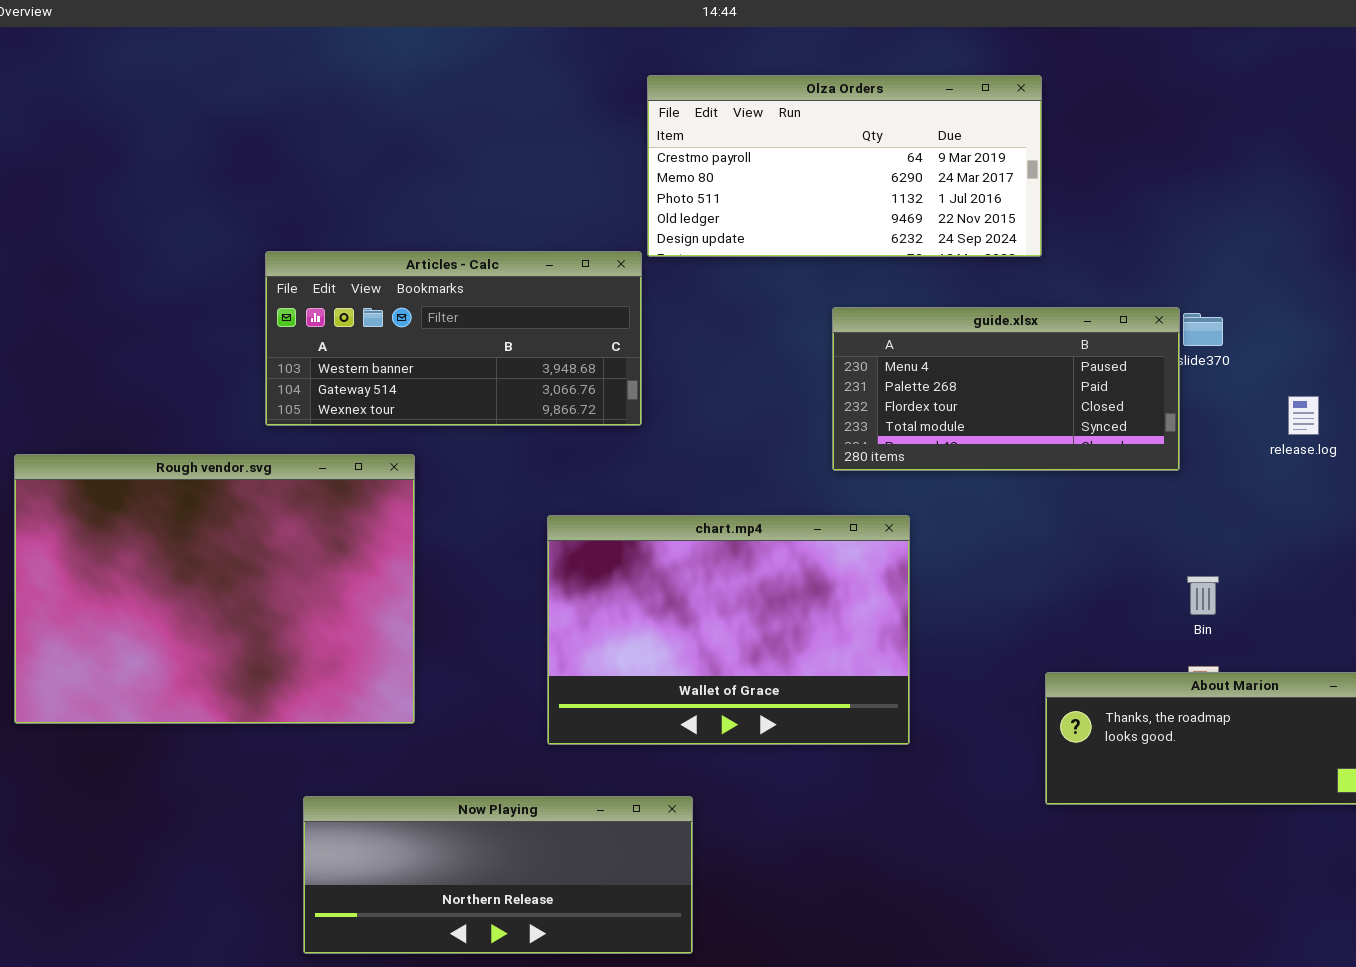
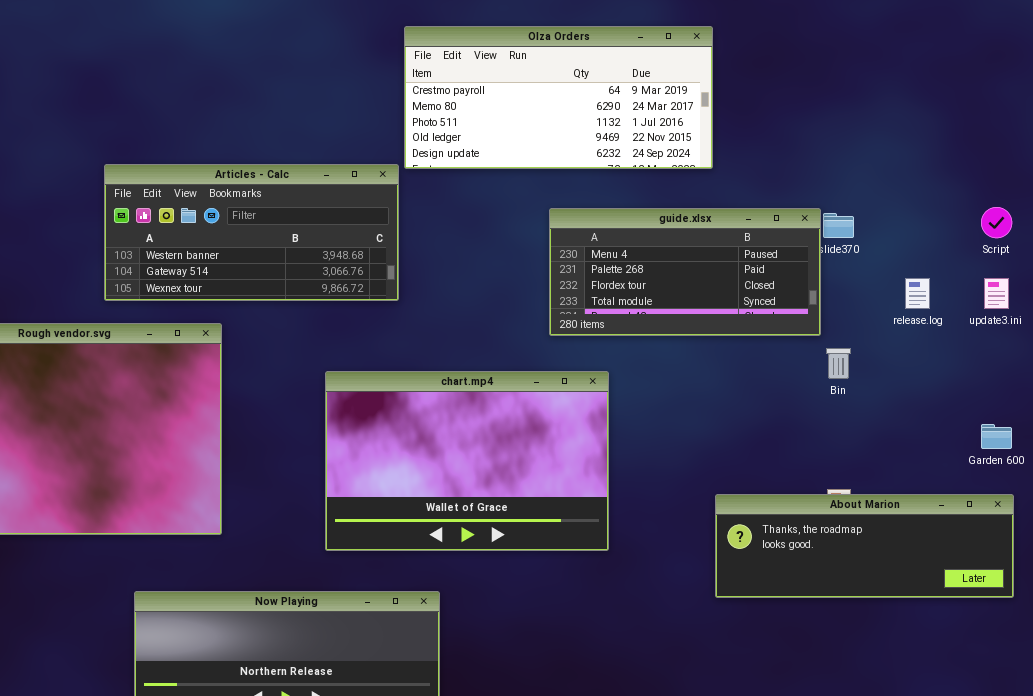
Bin: [1187,576,1219,615] -> [826,348,851,379], moved

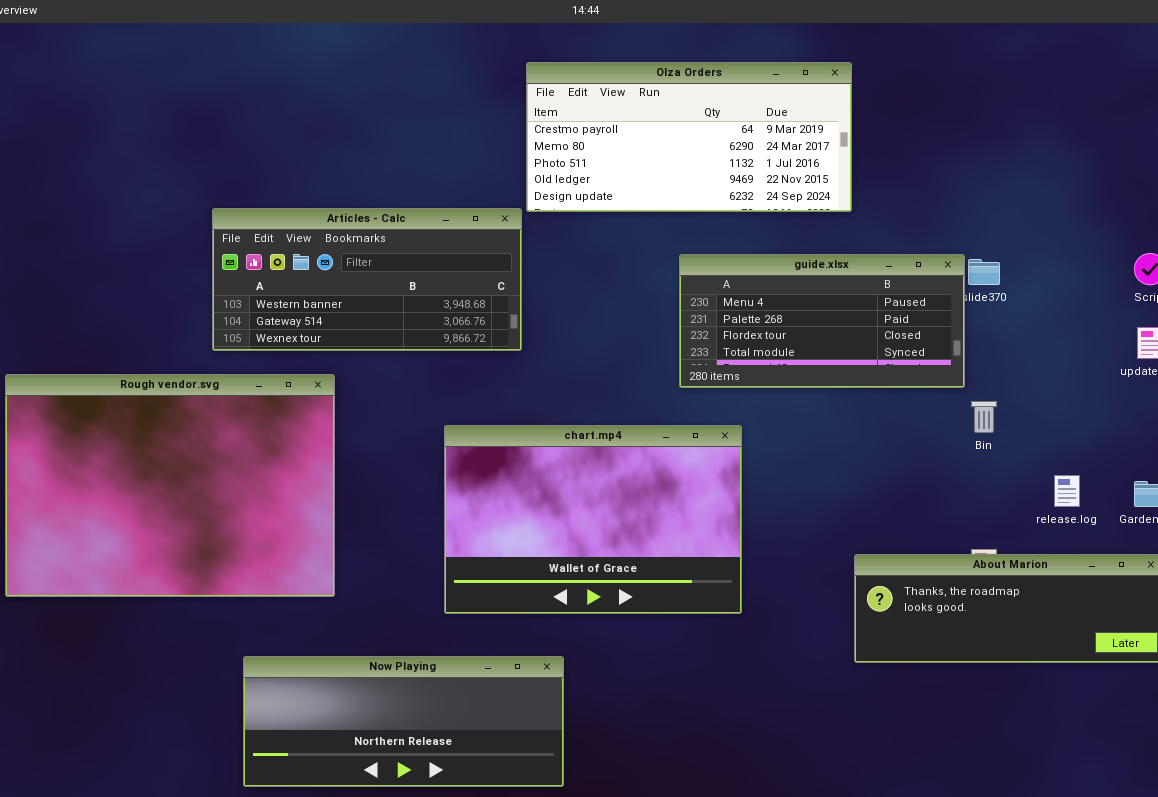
release.log: [905,278,930,309] -> [1054,475,1080,507], moved

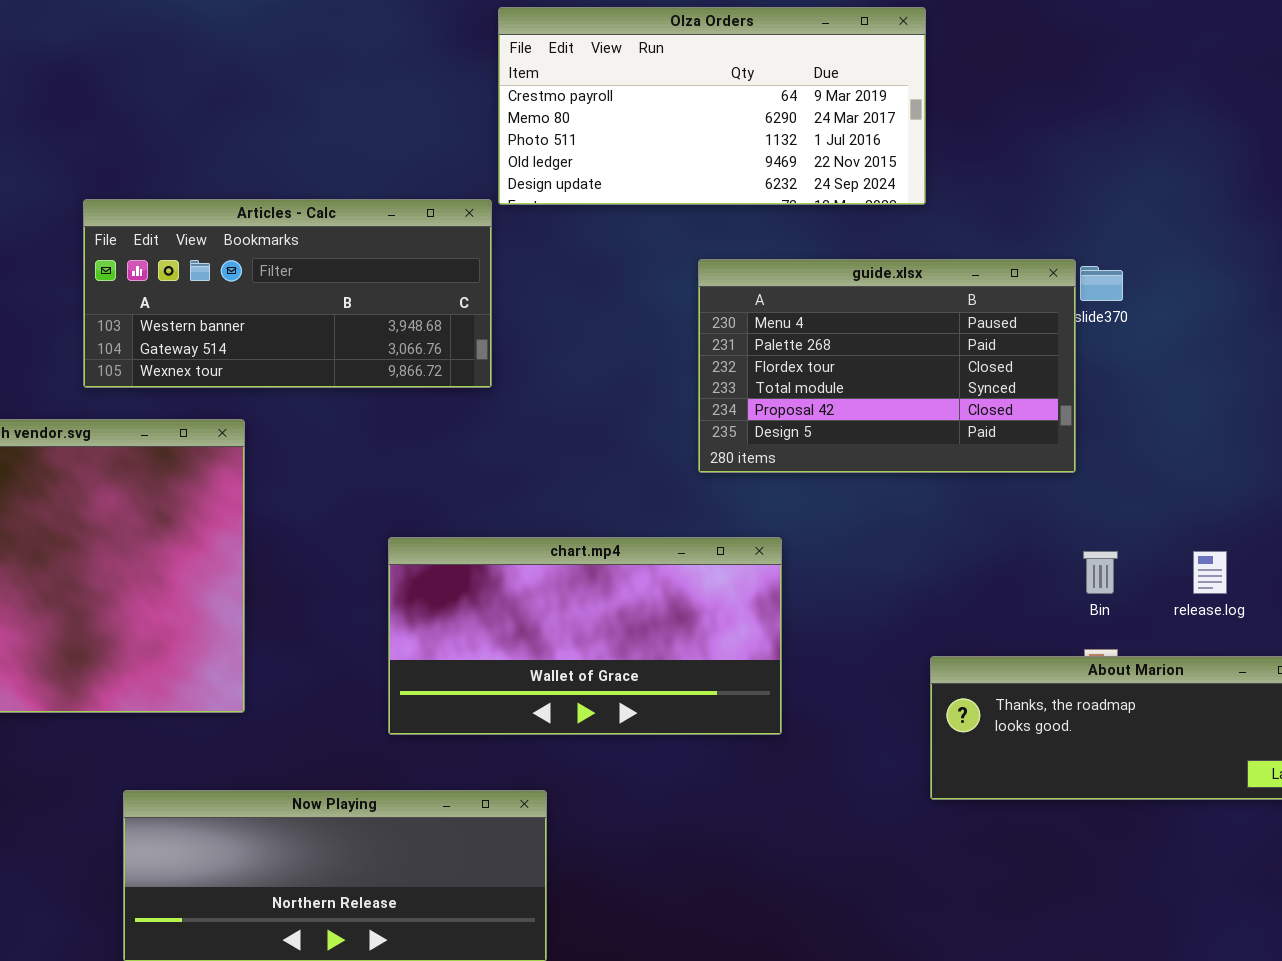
guide.xlsx: [679,254,965,388] -> [698,259,1076,473], resized
Bin: [971,401,997,433] -> [1083,551,1118,594], moved
chart.mp4: [444,425,742,614] -> [388,537,782,735], resized

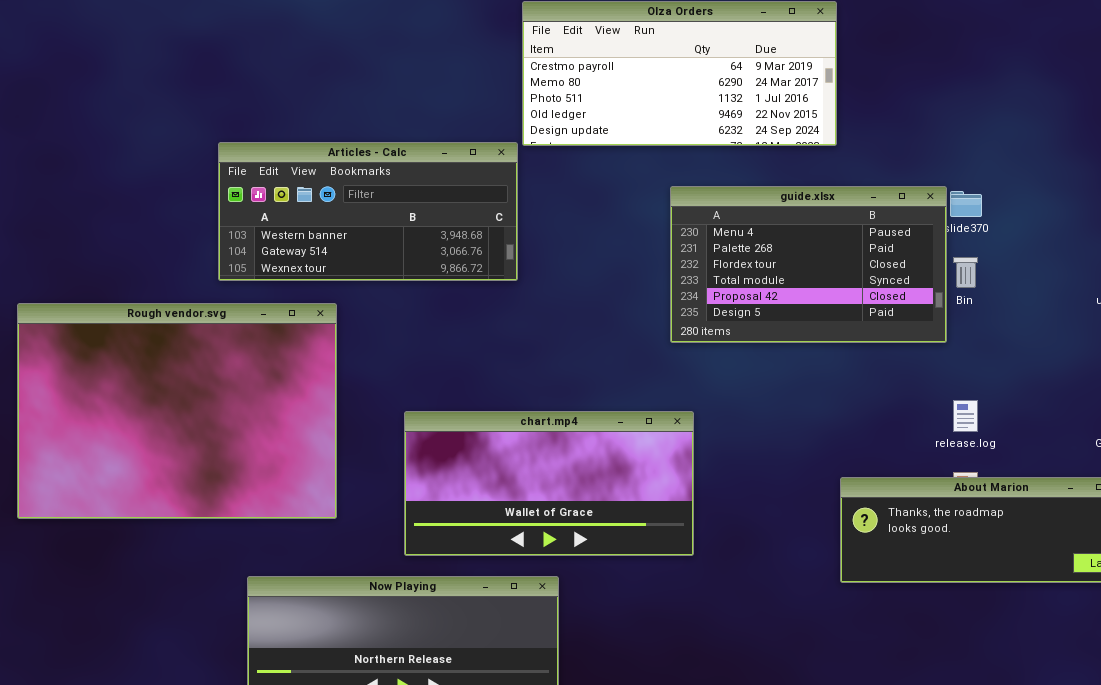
chart.mp4: [388,537,782,735] -> [404,411,694,556], moved
Bin: [1083,551,1118,594] -> [953,257,978,288], moved
release.log: [1193,551,1227,594] -> [953,400,978,432], moved

